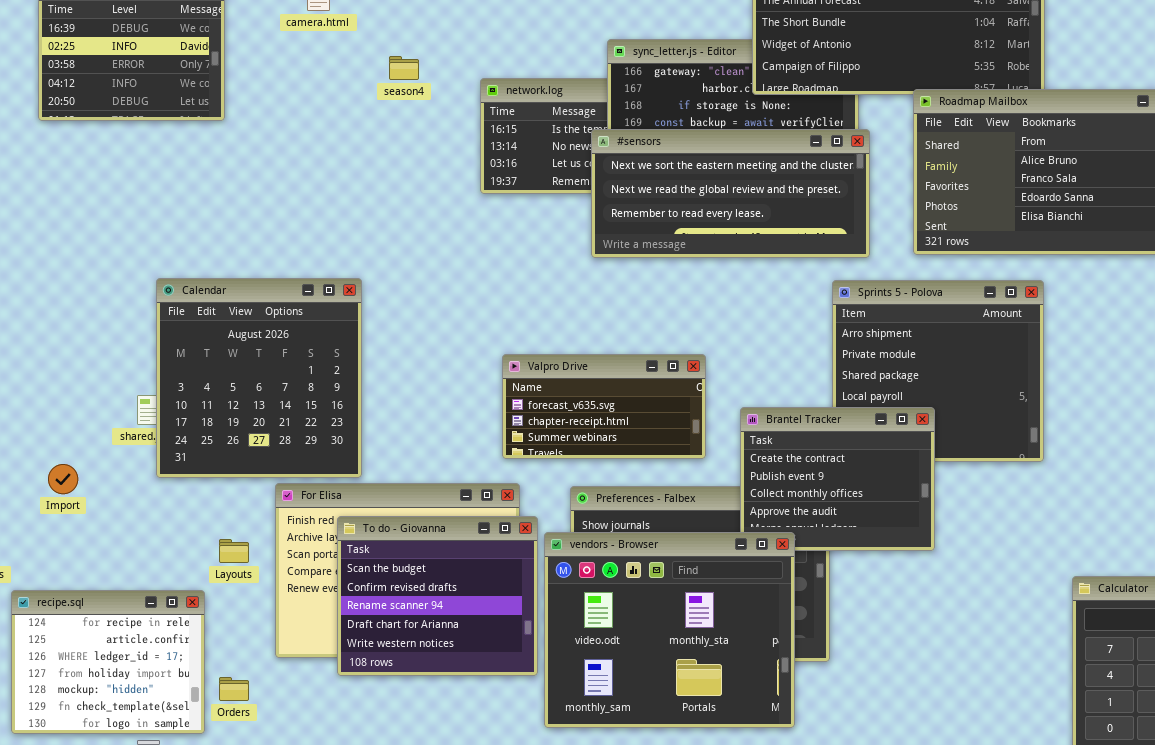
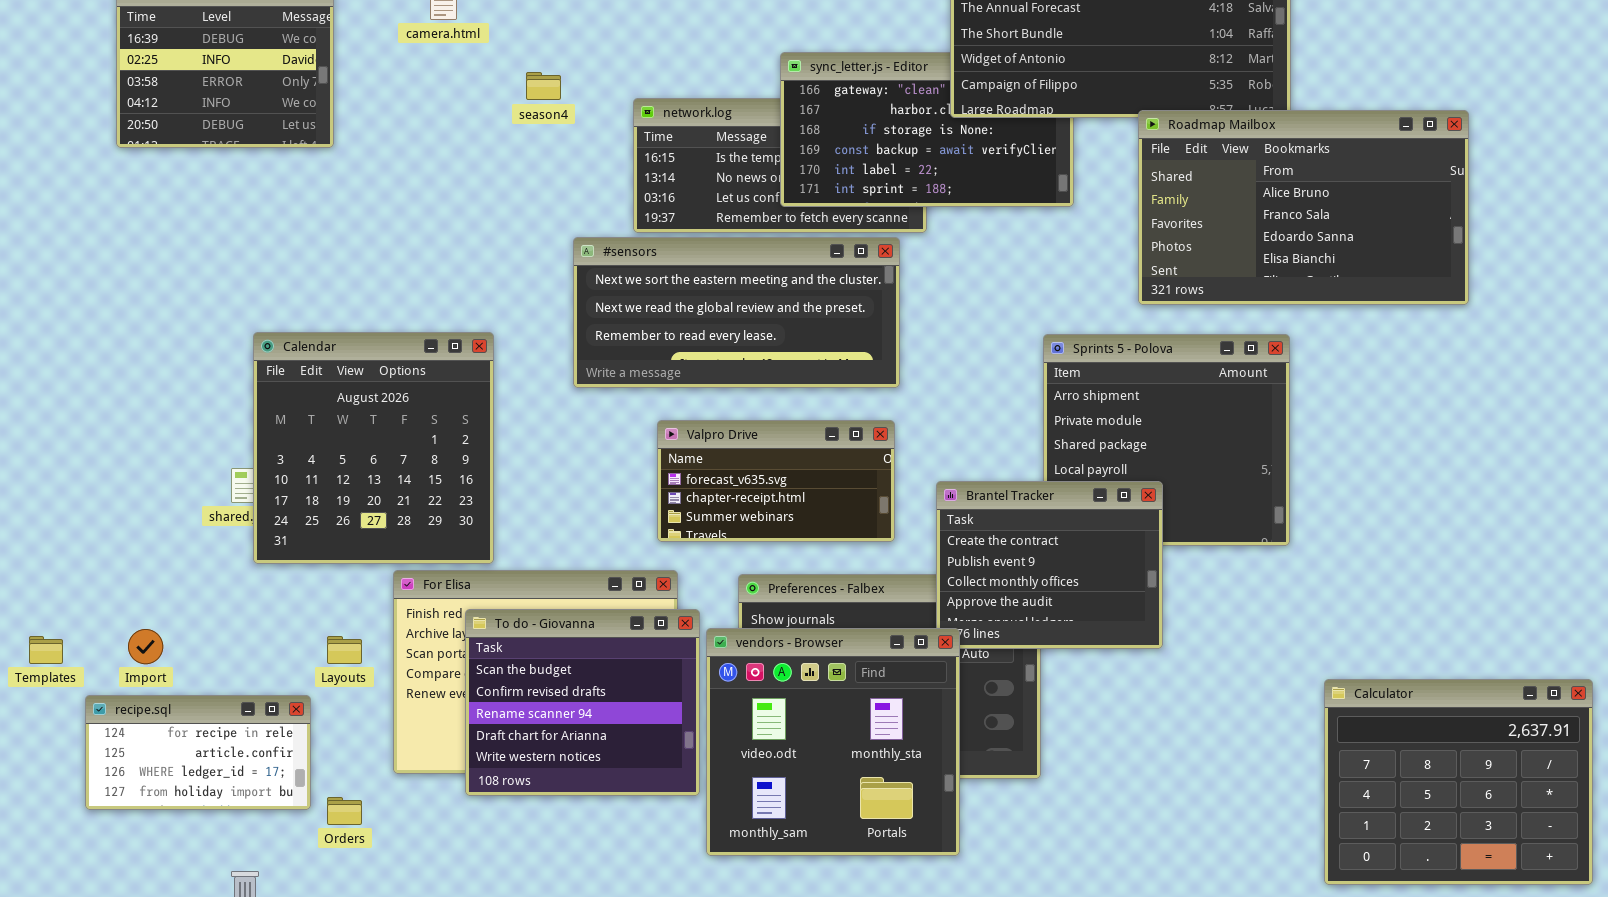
#sensors: [591,129,870,258] -> [573,237,900,388], moved
Import: [48,464,78,494] -> [128,629,163,664], moved
vendors - Browser: [544,532,795,728] -> [706,628,960,856], resized
recipe.sql: [11,590,205,734] -> [85,695,311,810], resized

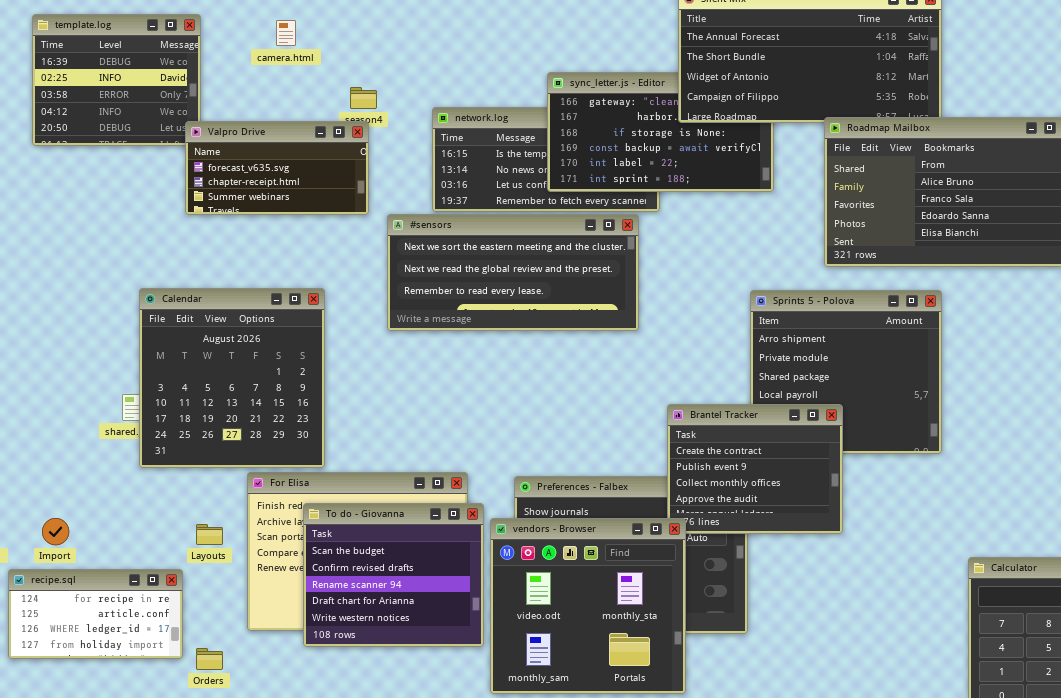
Valpro Drive: [657,420,895,542] -> [185,121,369,215], moved

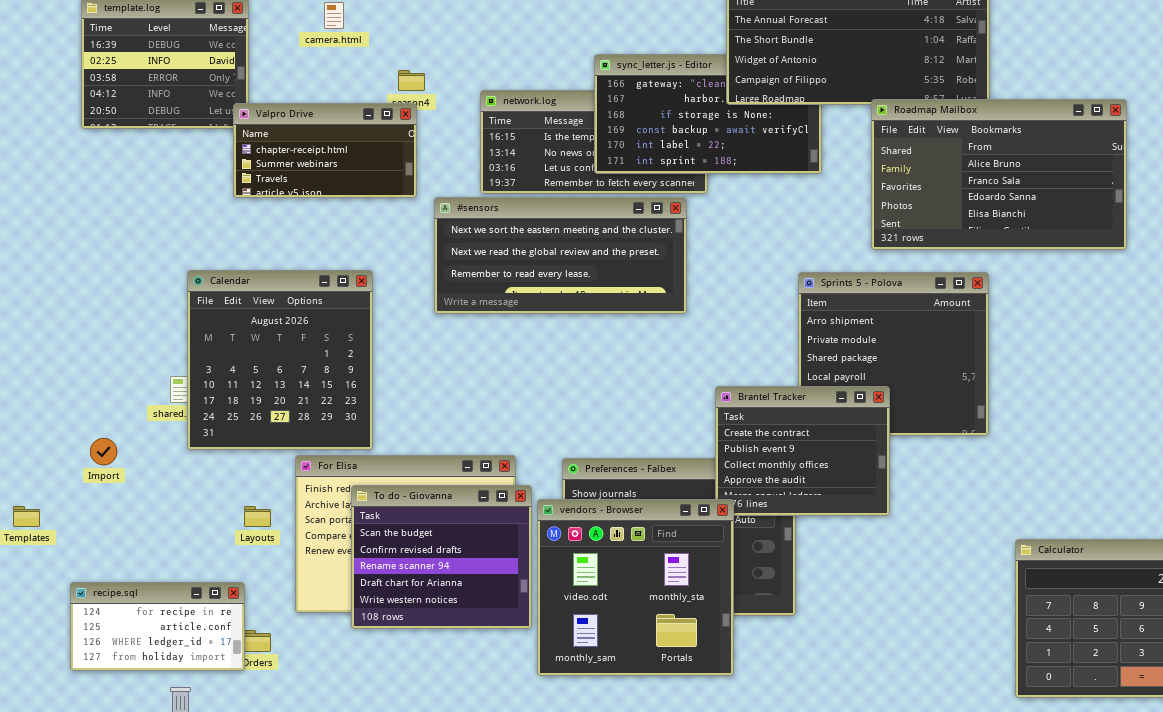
Valpro Drive: [185,121,369,215] -> [233,103,417,198], scrolled down 1 row
Import: [42,518,69,545] -> [90,438,117,465], moved
recipe.sql: [8,569,183,659] -> [70,582,245,671], moved

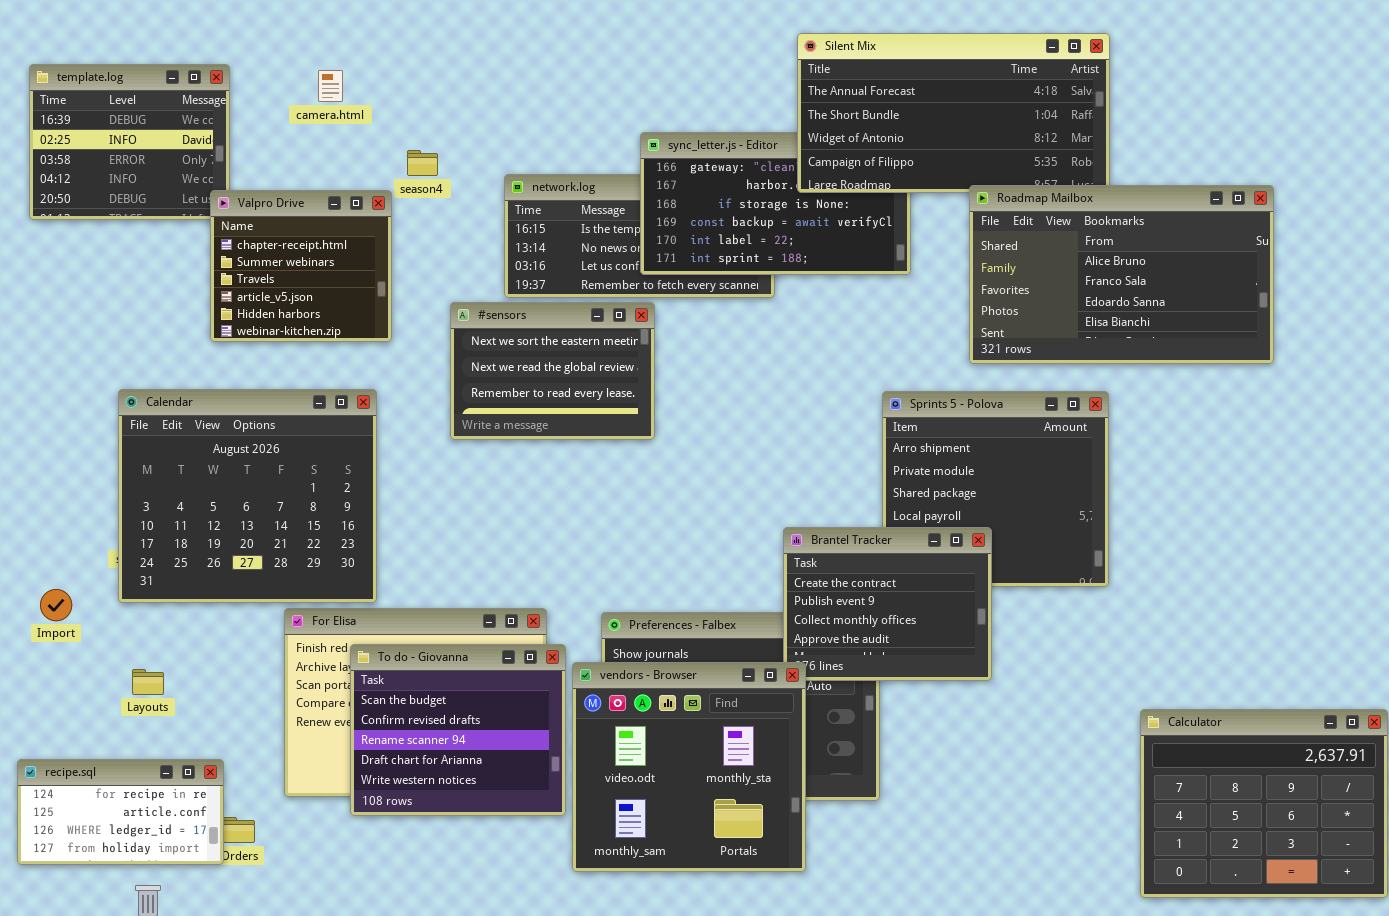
Valpro Drive: [233,103,417,198] -> [210,190,392,342], resized
#sensors: [434,197,687,314] -> [450,302,655,440], resized
Calendar: [187,270,373,450] -> [118,389,377,603], resized
Layouts: [244,506,271,527] -> [132,669,164,695], moved

